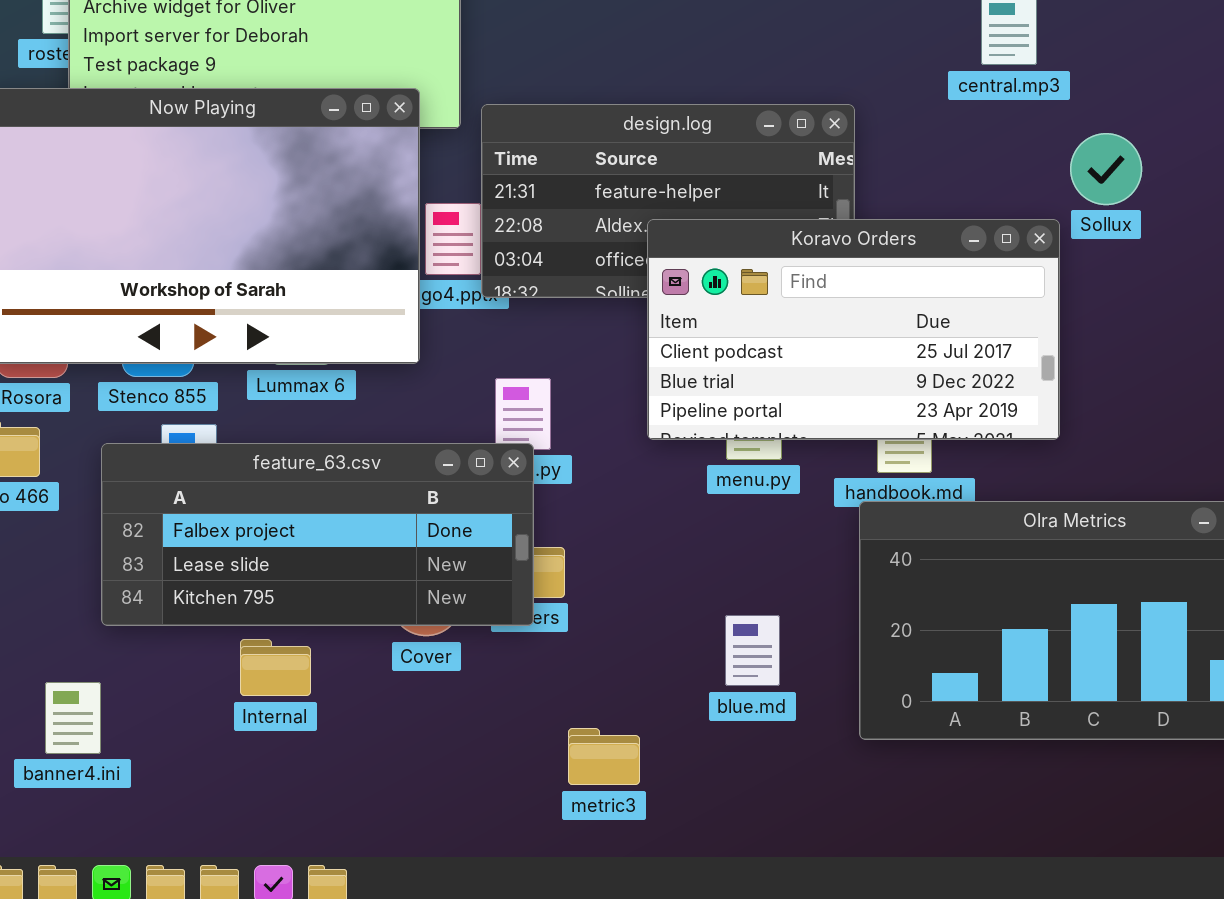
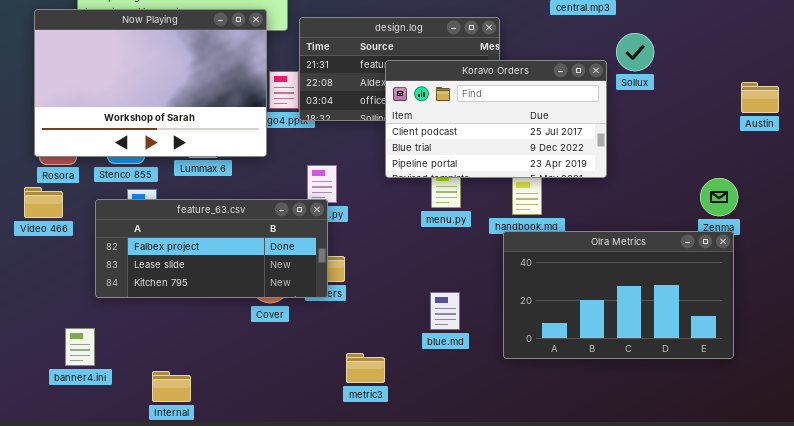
Koravo Orders: [647,219,1060,440] -> [385,60,607,178], moved
Internal: [240,639,311,696] -> [152,371,191,402], moved

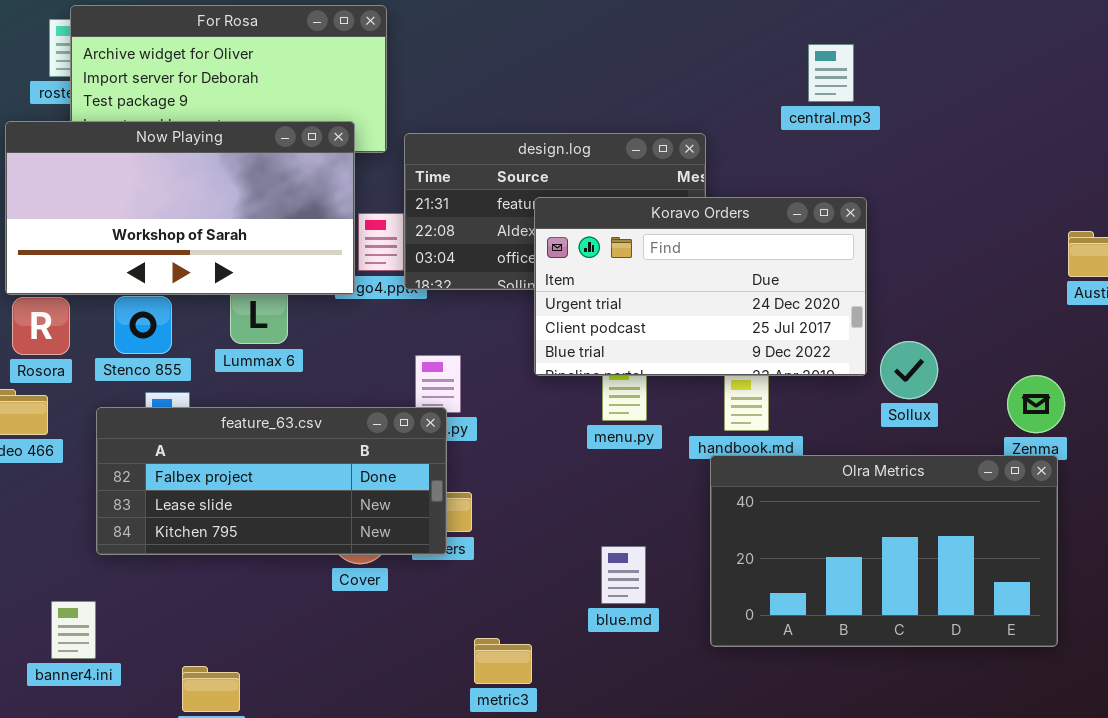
Now Playing: [34,9,267,157] -> [5,121,355,295], resized
Sollux: [616,33,654,71] -> [880,341,938,399], moved
Koravo Orders: [385,60,607,178] -> [534,197,867,376], scrolled up 1 row

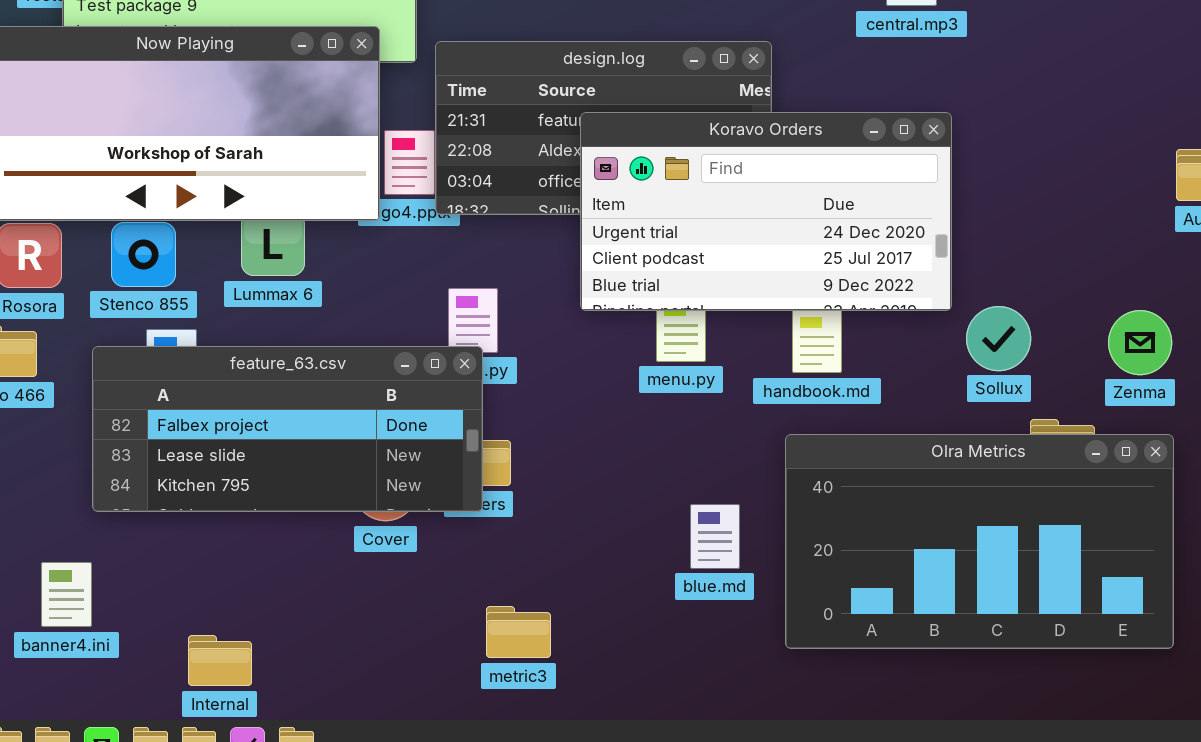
Sollux: [880,341,938,399] -> [966,306,1031,371], moved
Olra Metrics: [710,455,1058,647] -> [785,434,1174,649], moved
blue.md: [601,546,646,604] -> [690,504,740,569], moved
metric3: [474,638,532,684] -> [486,606,551,658], moved

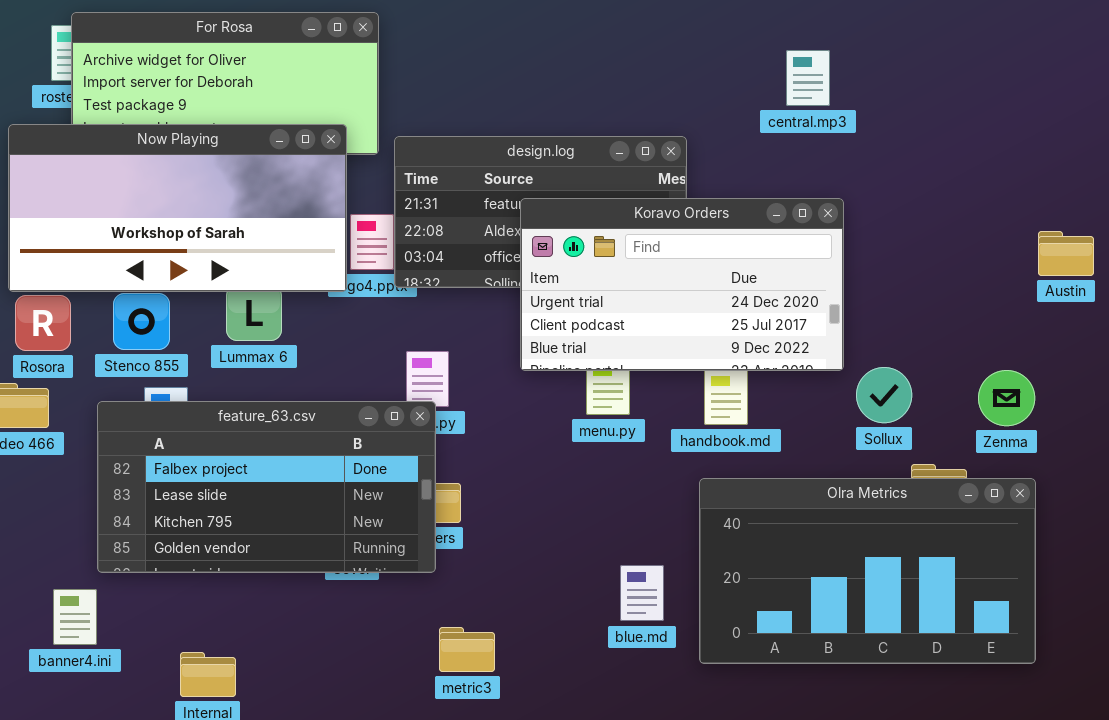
feature_63.csv: [92,346,483,512] -> [97,401,436,573], resized
blue.md: [690,504,740,569] -> [620,565,664,621], moved

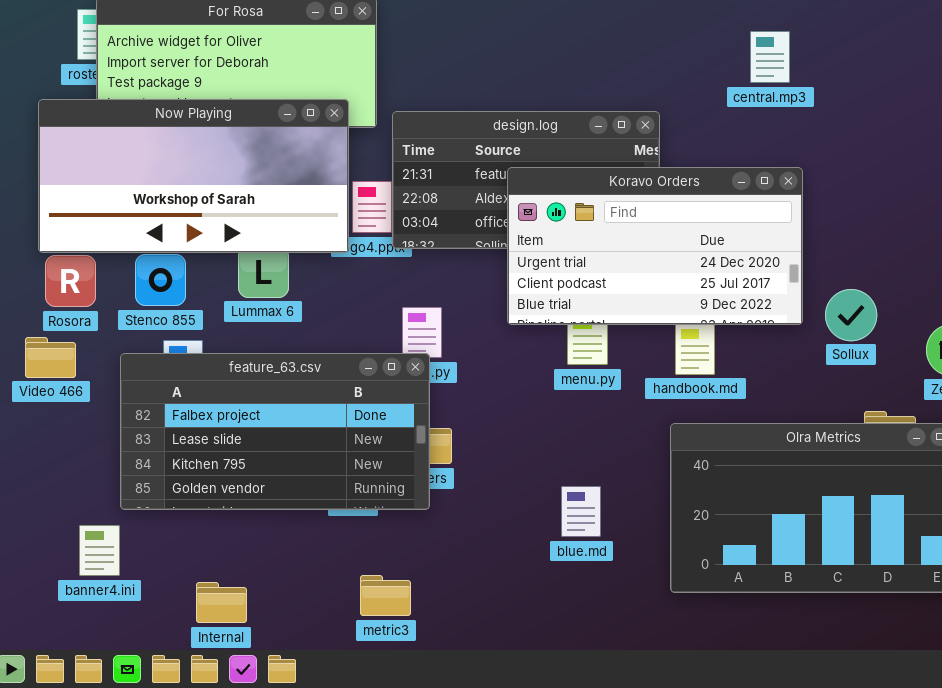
Sollux: [856,367,912,423] -> [825,289,877,341], moved
blue.md: [620,565,664,621] -> [561,486,601,537], moved
metric3: [439,627,495,672] -> [360,575,411,616], moved

